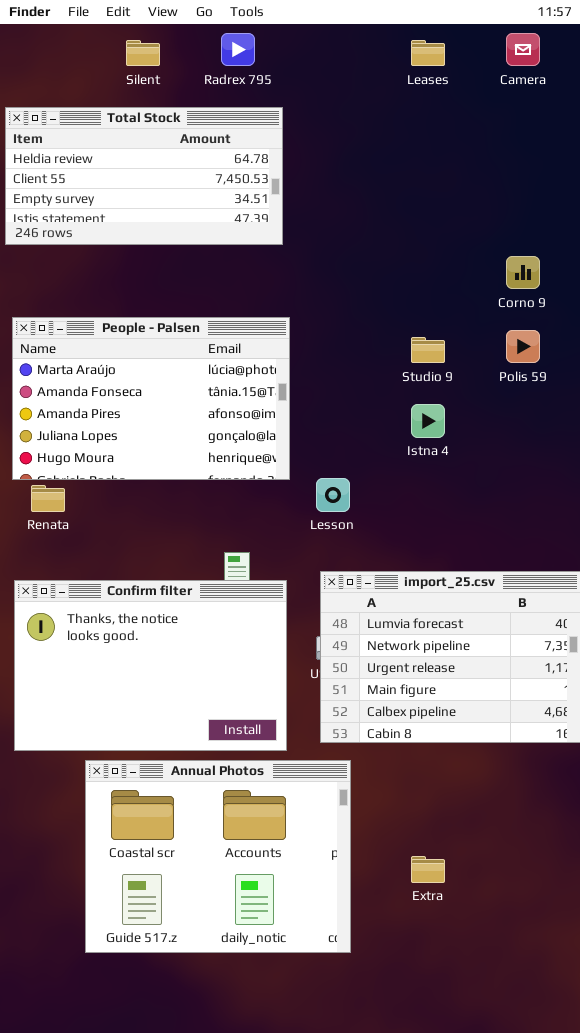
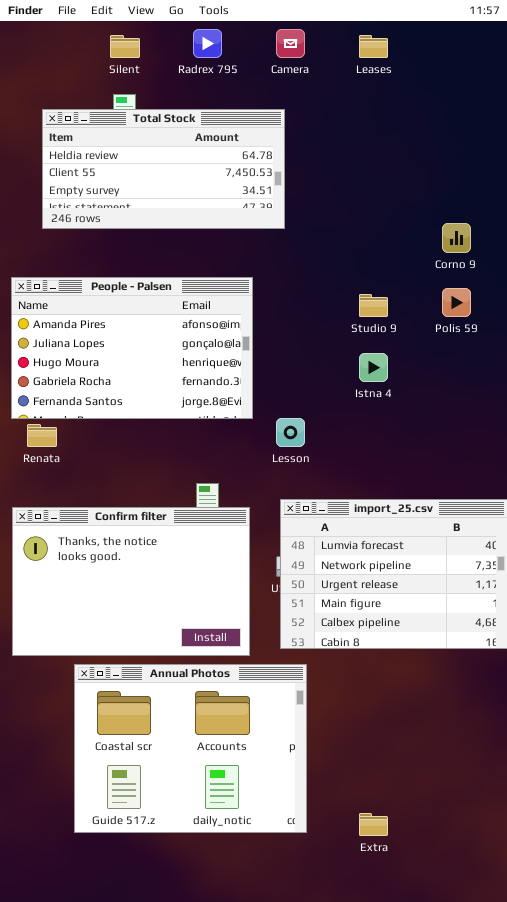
Camera: [506,33,540,66] -> [276,29,305,58], moved
Total Stock: [5,107,283,245] -> [42,109,285,229], moved
People - Palsen: [12,317,290,480] -> [11,277,253,419], scrolled down 2 rows
Extra: [411,856,445,883] -> [359,813,388,836], moved

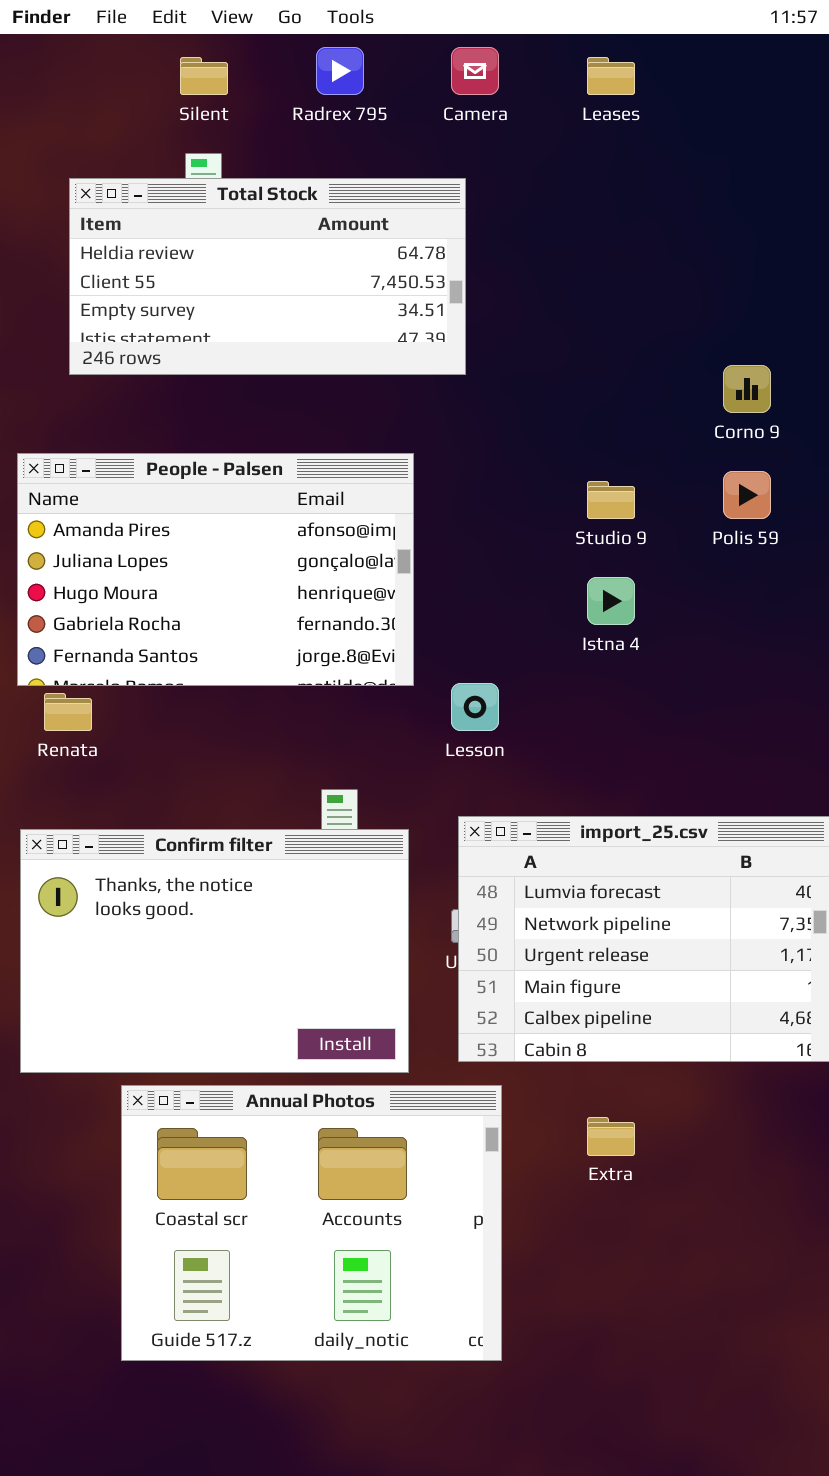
Extra: [359,813,388,836] -> [587,1117,635,1156], moved

